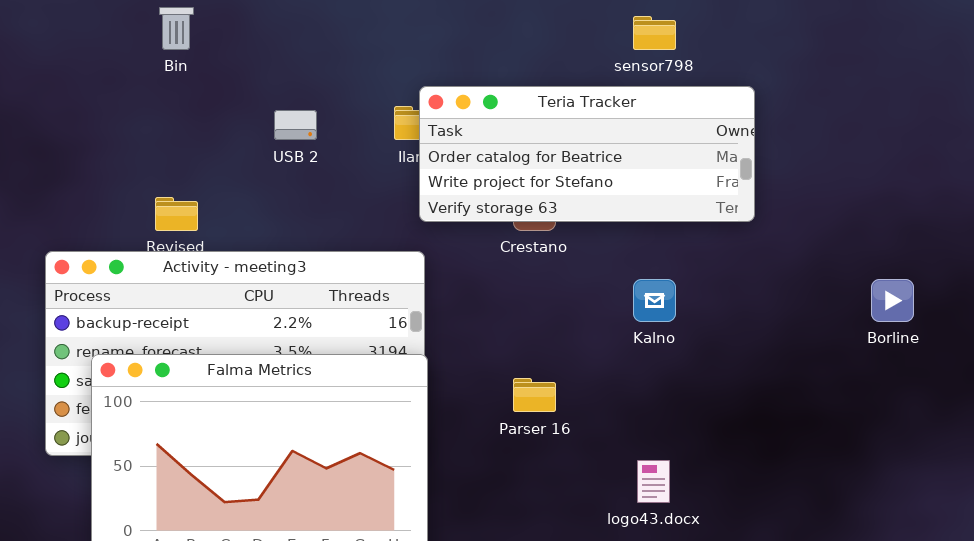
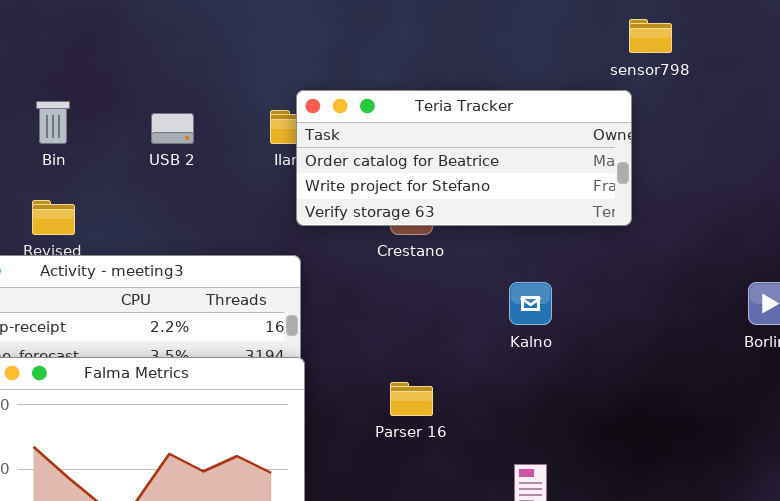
Bin: [159,7,194,50] -> [36,101,70,144], moved
sensor798: [633,16,676,50] -> [629,19,672,53], moved

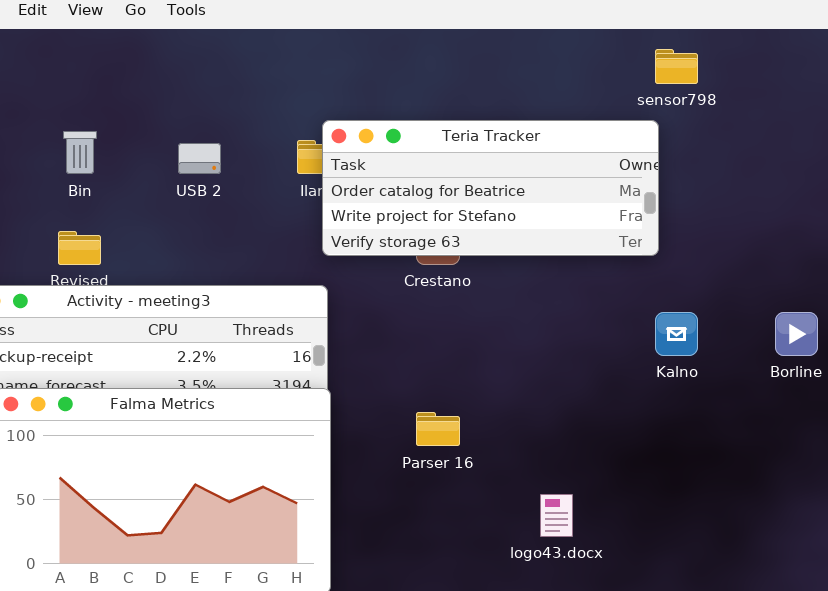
Kalno: [509,282,552,325] -> [655,312,698,356], moved

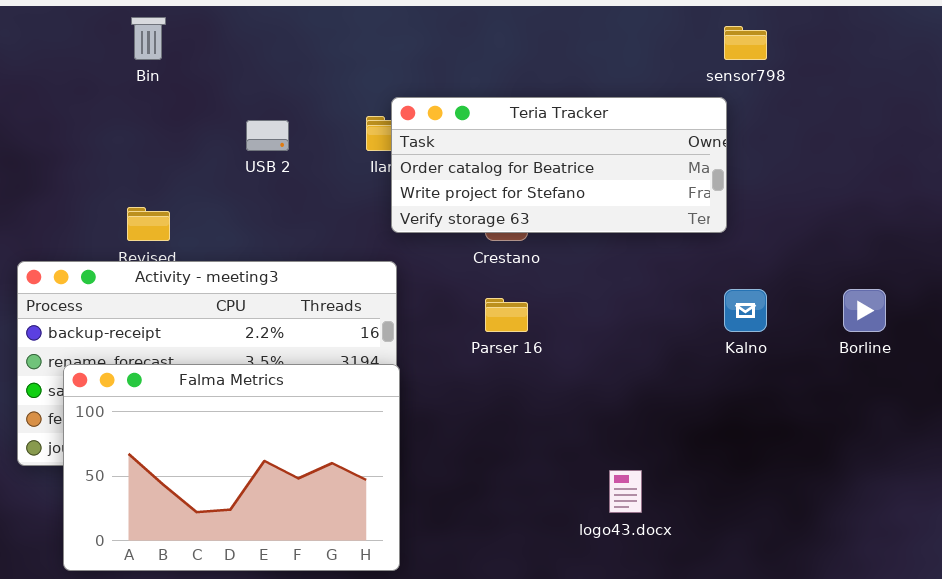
Bin: [63,131,97,174] -> [131,17,166,60], moved
Parser 16: [416,412,460,446] -> [485,298,528,332], moved

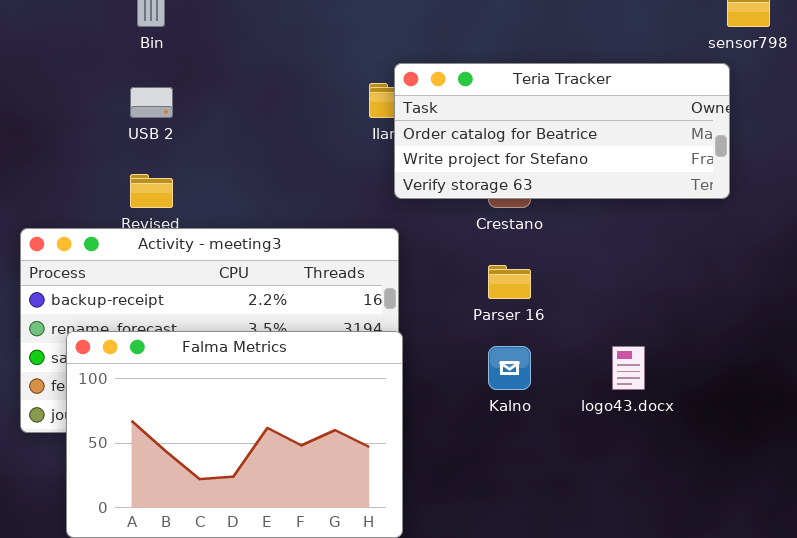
USB 2: [246,120,289,151] -> [130,87,173,118], moved
Kalno: [724,289,767,332] -> [488,346,531,390], moved
logo43.docx: [609,470,642,513] -> [612,346,645,390], moved

